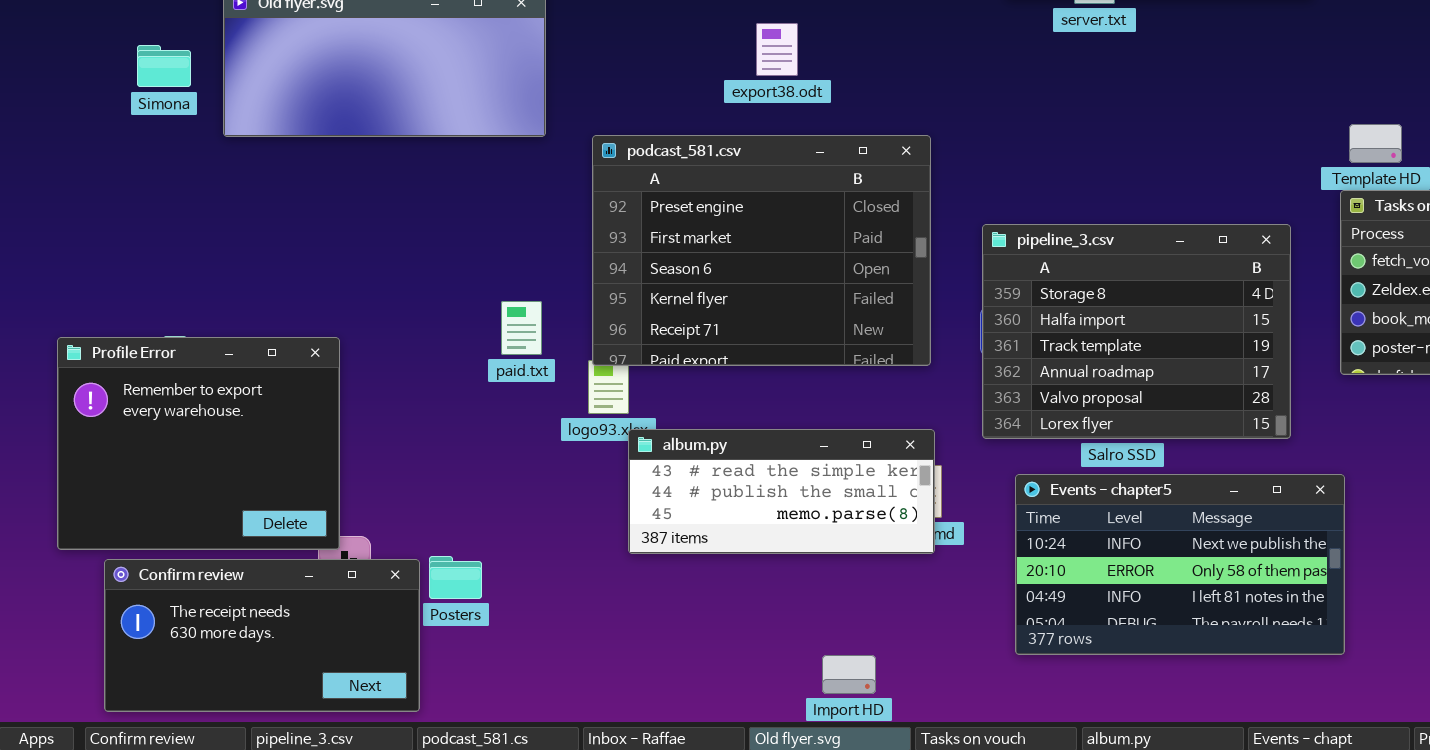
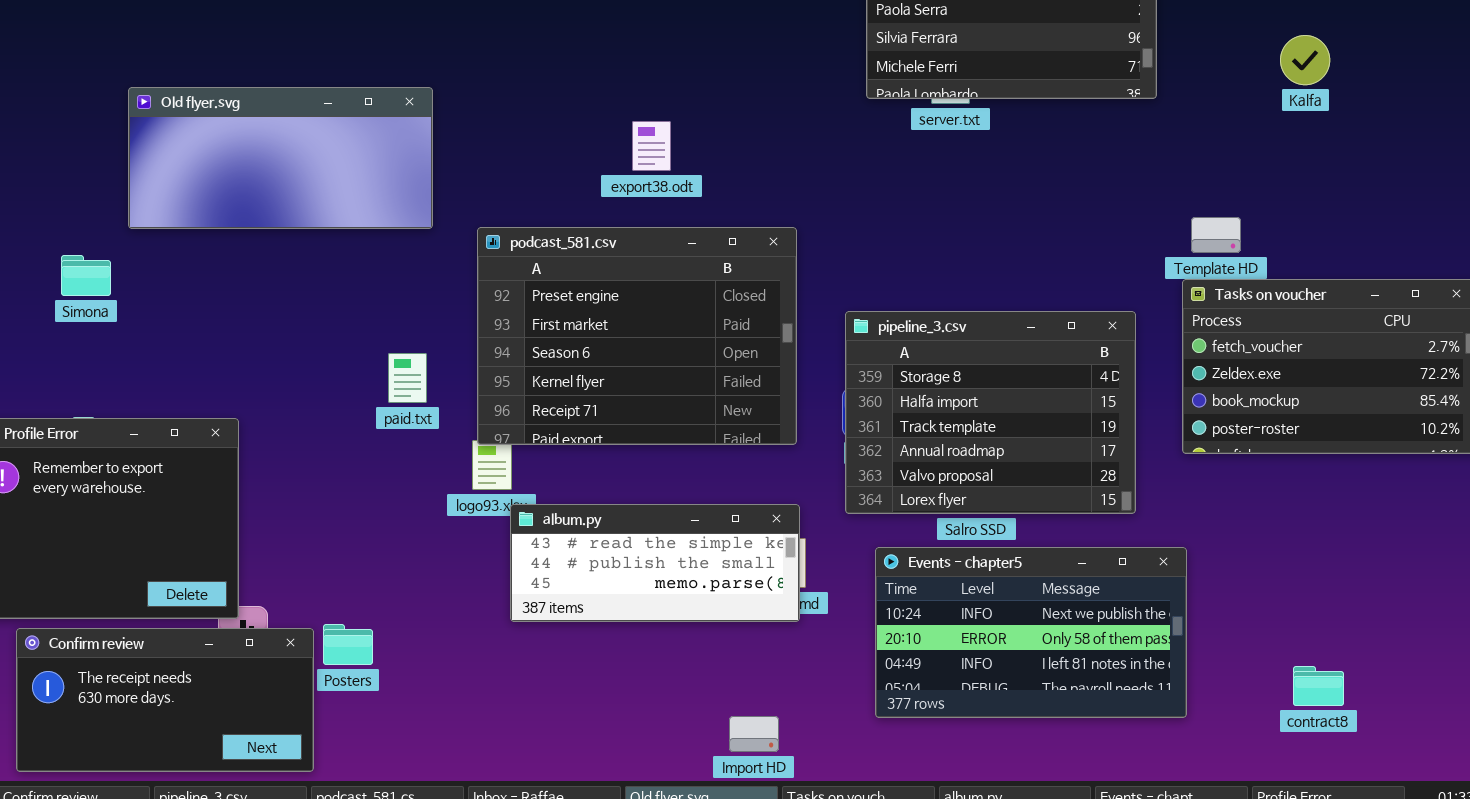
Simona: [137,45,191,87] -> [61,255,111,296], moved
paid.txt: [501,301,542,355] -> [388,353,427,403], moved
Import HD: [822,655,876,694] -> [729,716,779,752], moved

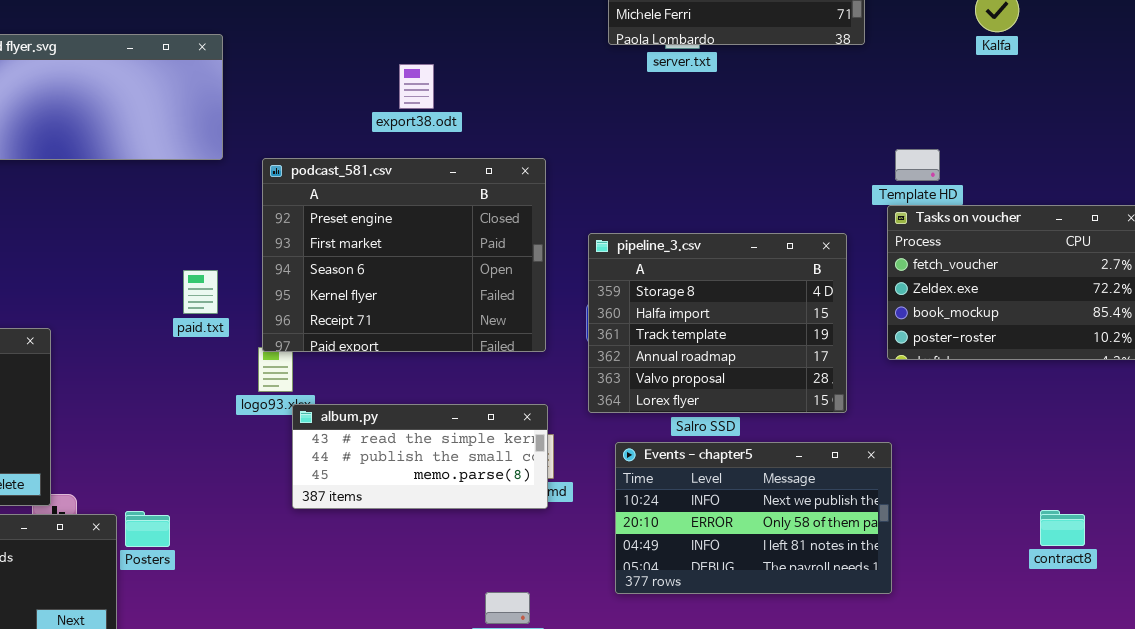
contract8: [1293,666,1344,706] -> [1040,510,1085,546], moved

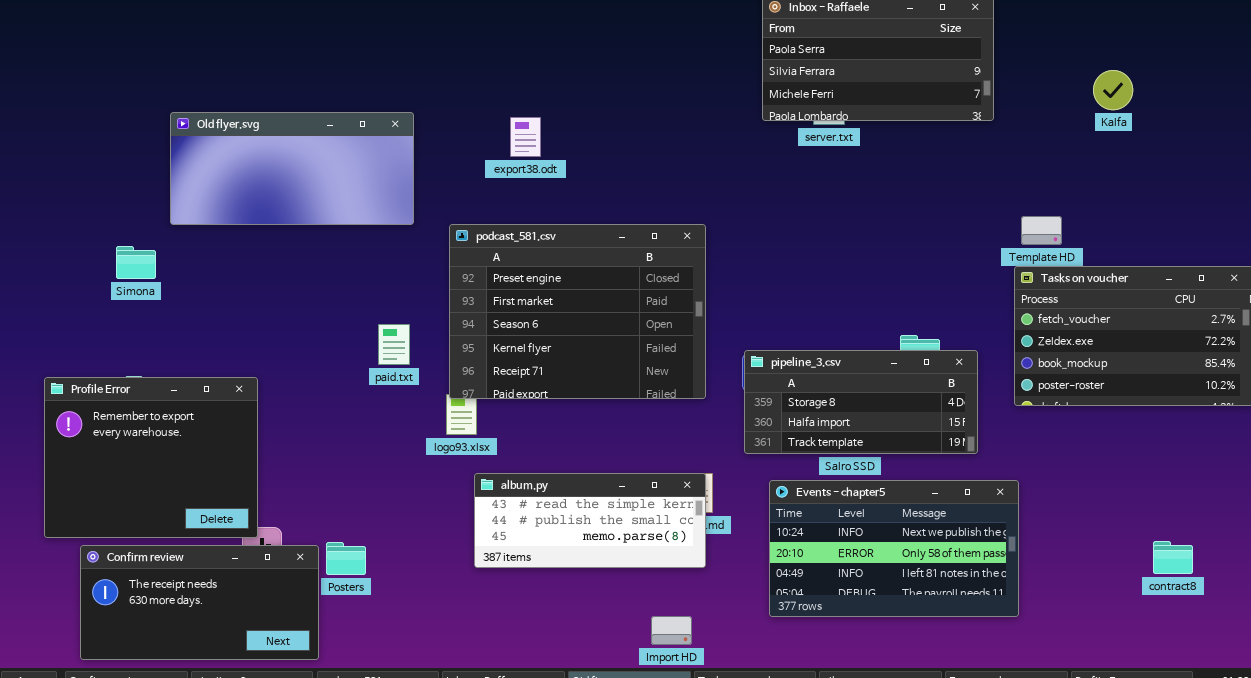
export38.odt: [399,64,434,109] -> [510,117,541,157], moved
pipeline_3.csv: [588,233,847,413] -> [744,350,978,454], resized
album.py: [292,404,548,509] -> [474,473,706,568], moved

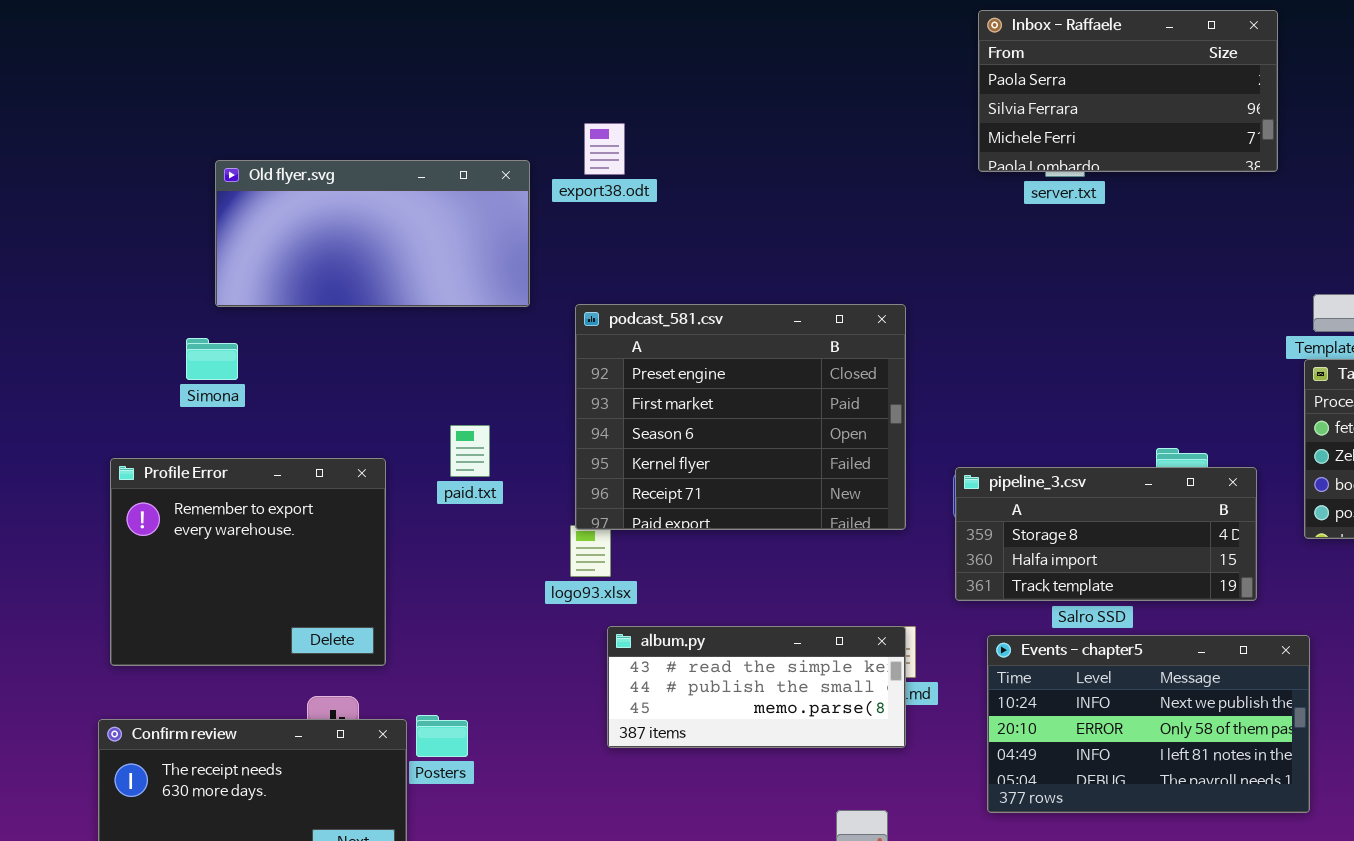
export38.odt: [510,117,541,157] -> [584,123,625,175], moved
Simona: [116,246,156,279] -> [186,338,238,380], moved
paid.txt: [378,324,410,365] -> [450,425,490,477], moved
Profile Error: [44,377,258,538] -> [110,458,386,666], moved

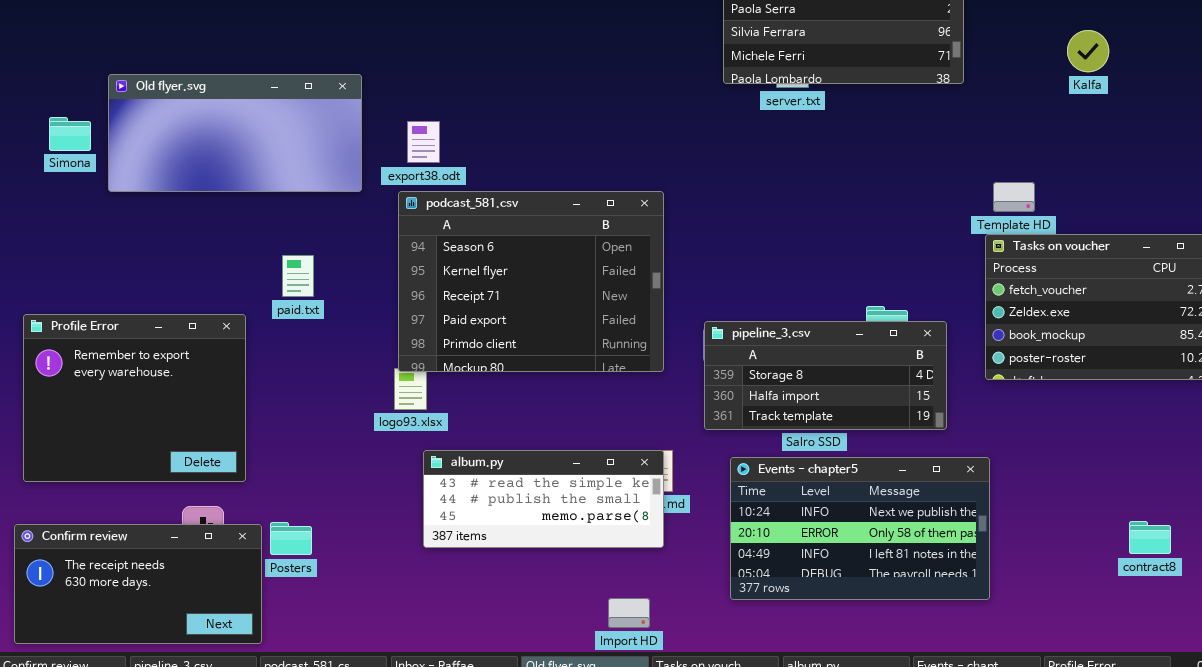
export38.odt: [584,123,625,175] -> [407,121,440,163], moved
podcast_581.csv: [575,304,906,530] -> [398,191,664,372], scrolled down 2 rows
Simona: [186,338,238,380] -> [49,117,91,151], moved
paid.txt: [450,425,490,477] -> [282,255,314,297], moved

